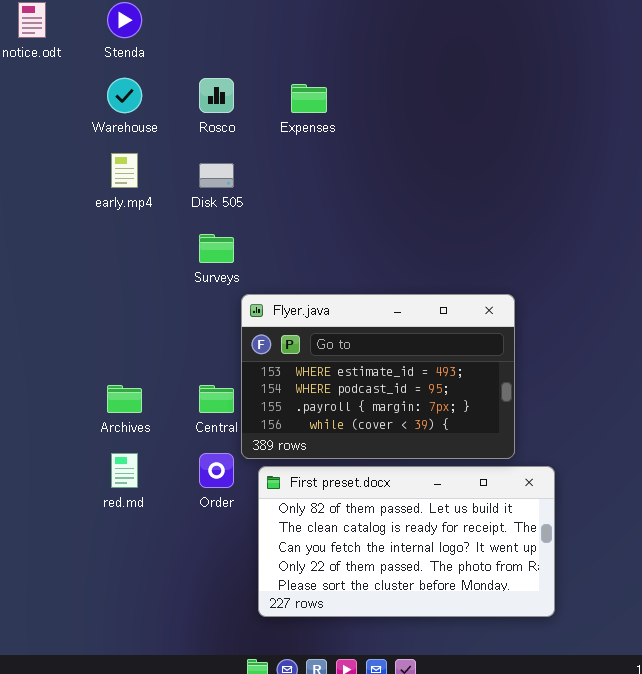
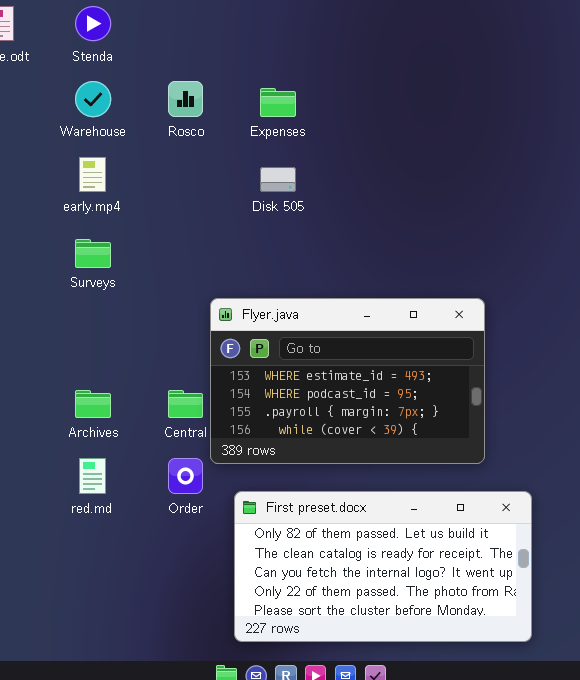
Disk 505: [199,163,234,188] -> [260,167,296,192], moved
Surveys: [199,234,234,263] -> [75,239,111,268], moved
First preset.docx: [258,466,555,617] -> [234,491,532,642], moved

